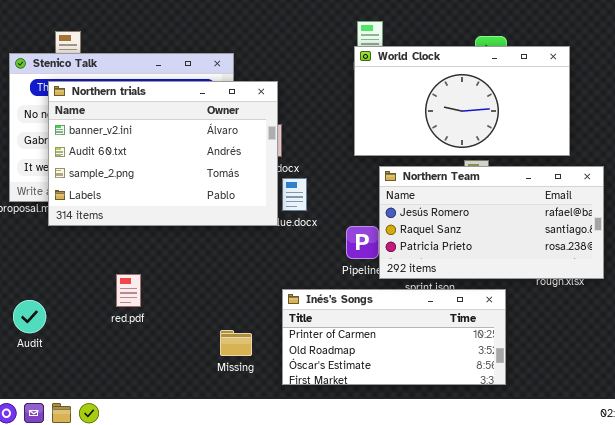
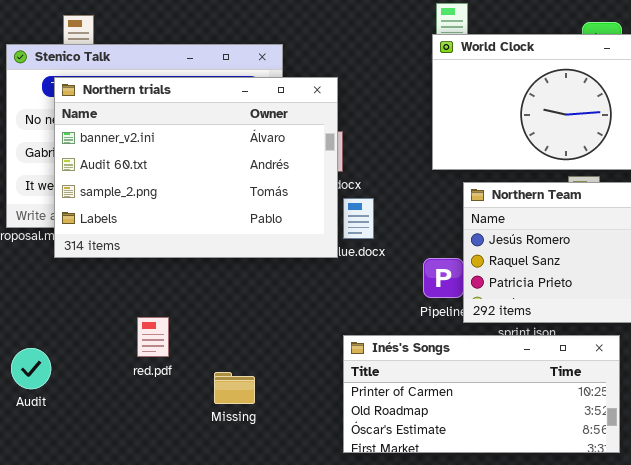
Missing: [220,330,252,356] -> [214,372,255,404], moved

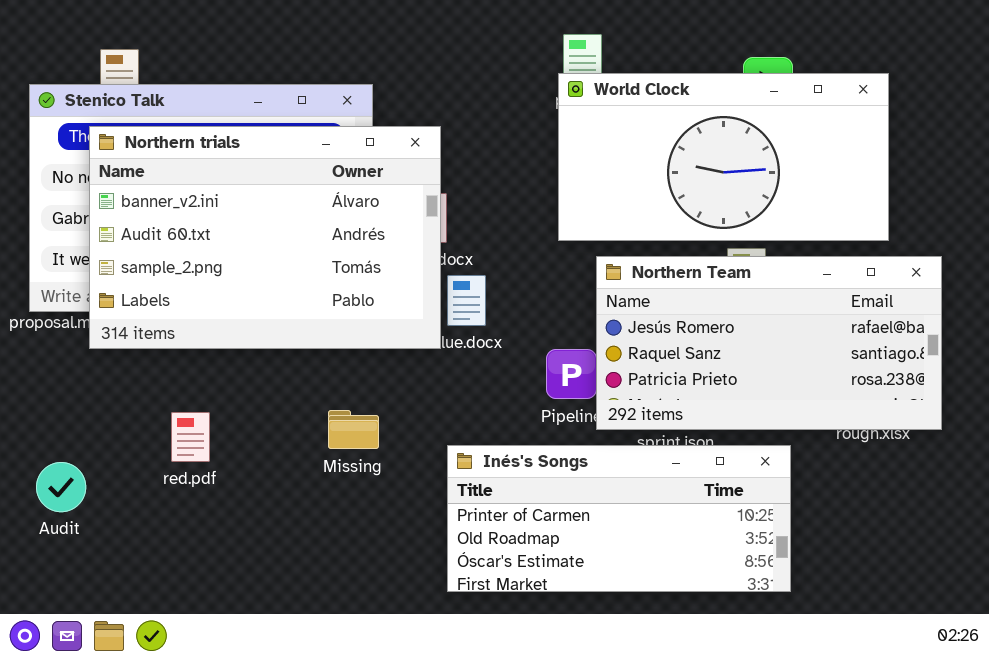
red.pdf: [137,317,169,357] -> [171,412,210,462], moved
Missing: [214,372,255,404] -> [328,410,379,449], moved

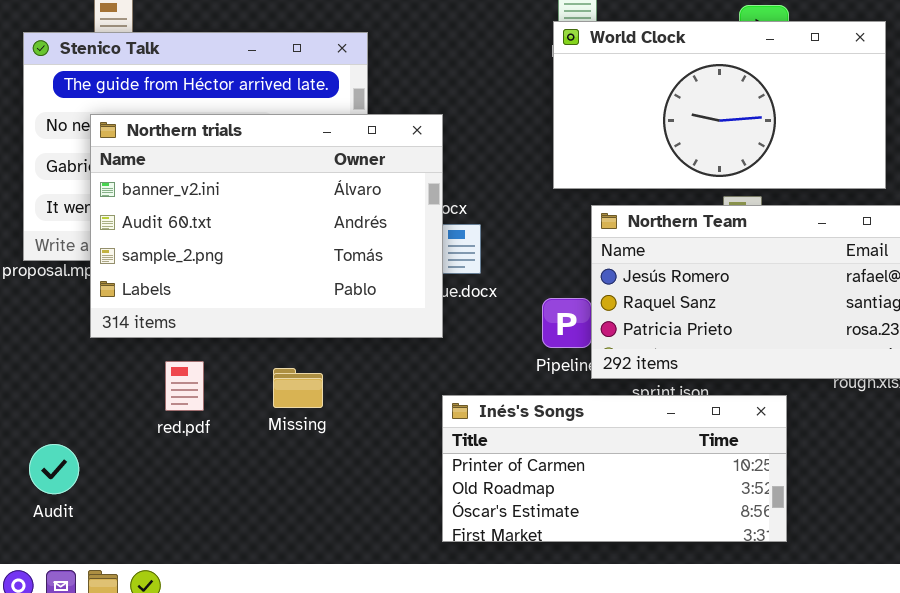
Northern trials: [89,126,441,349] -> [90,114,443,338], moved
Missing: [328,410,379,449] -> [273,368,323,408], moved
Audit: [36,462,86,512] -> [29,444,79,494], moved

